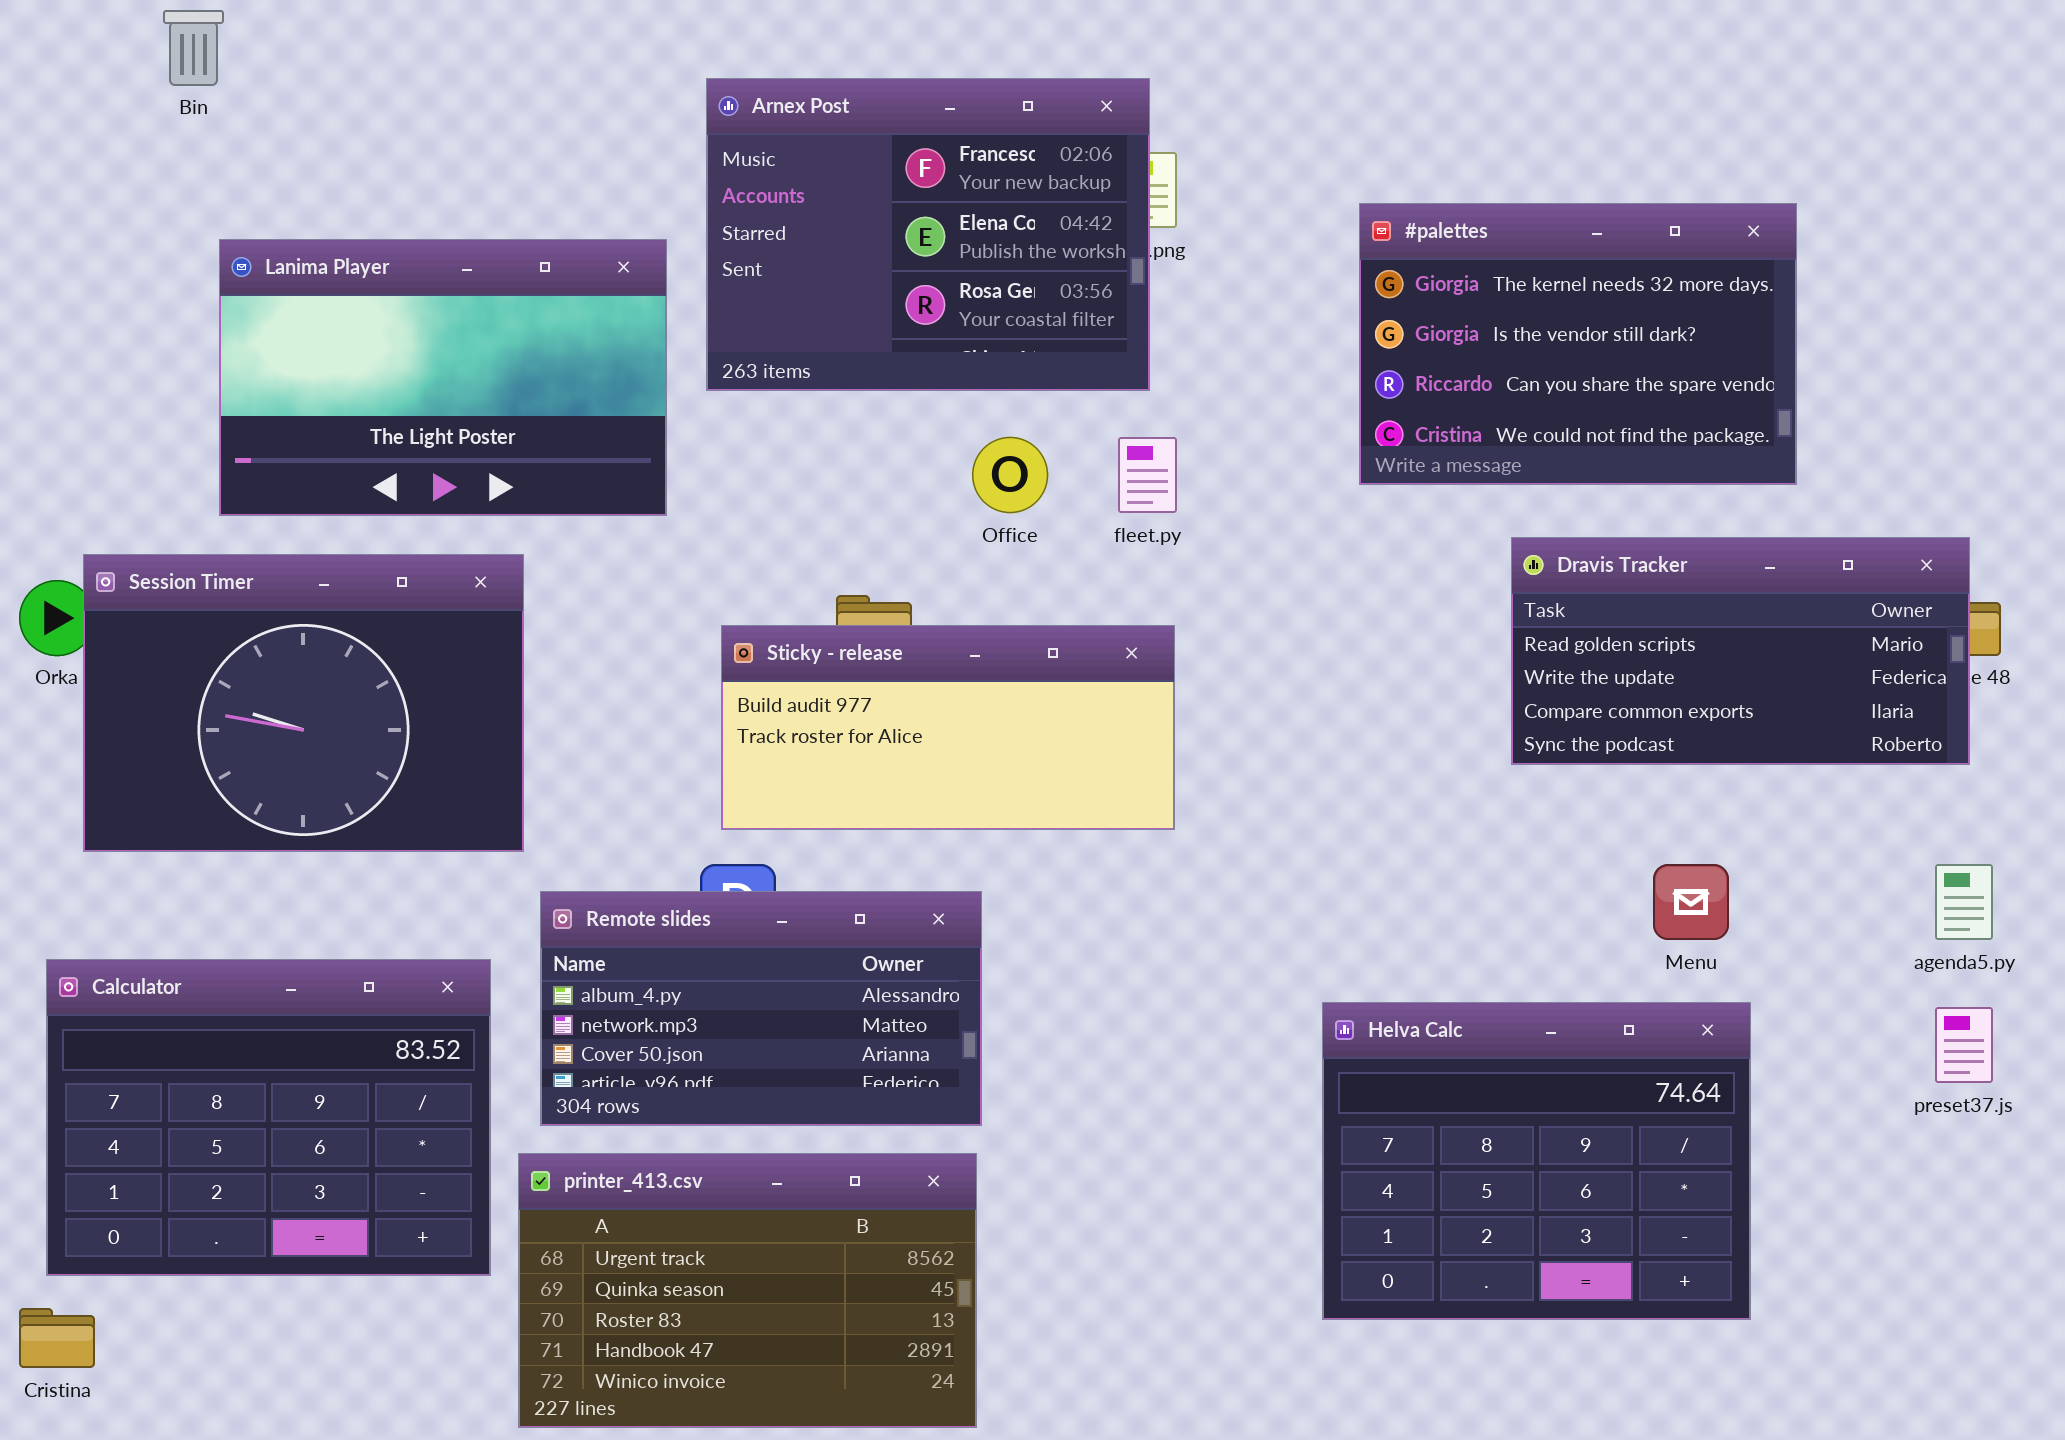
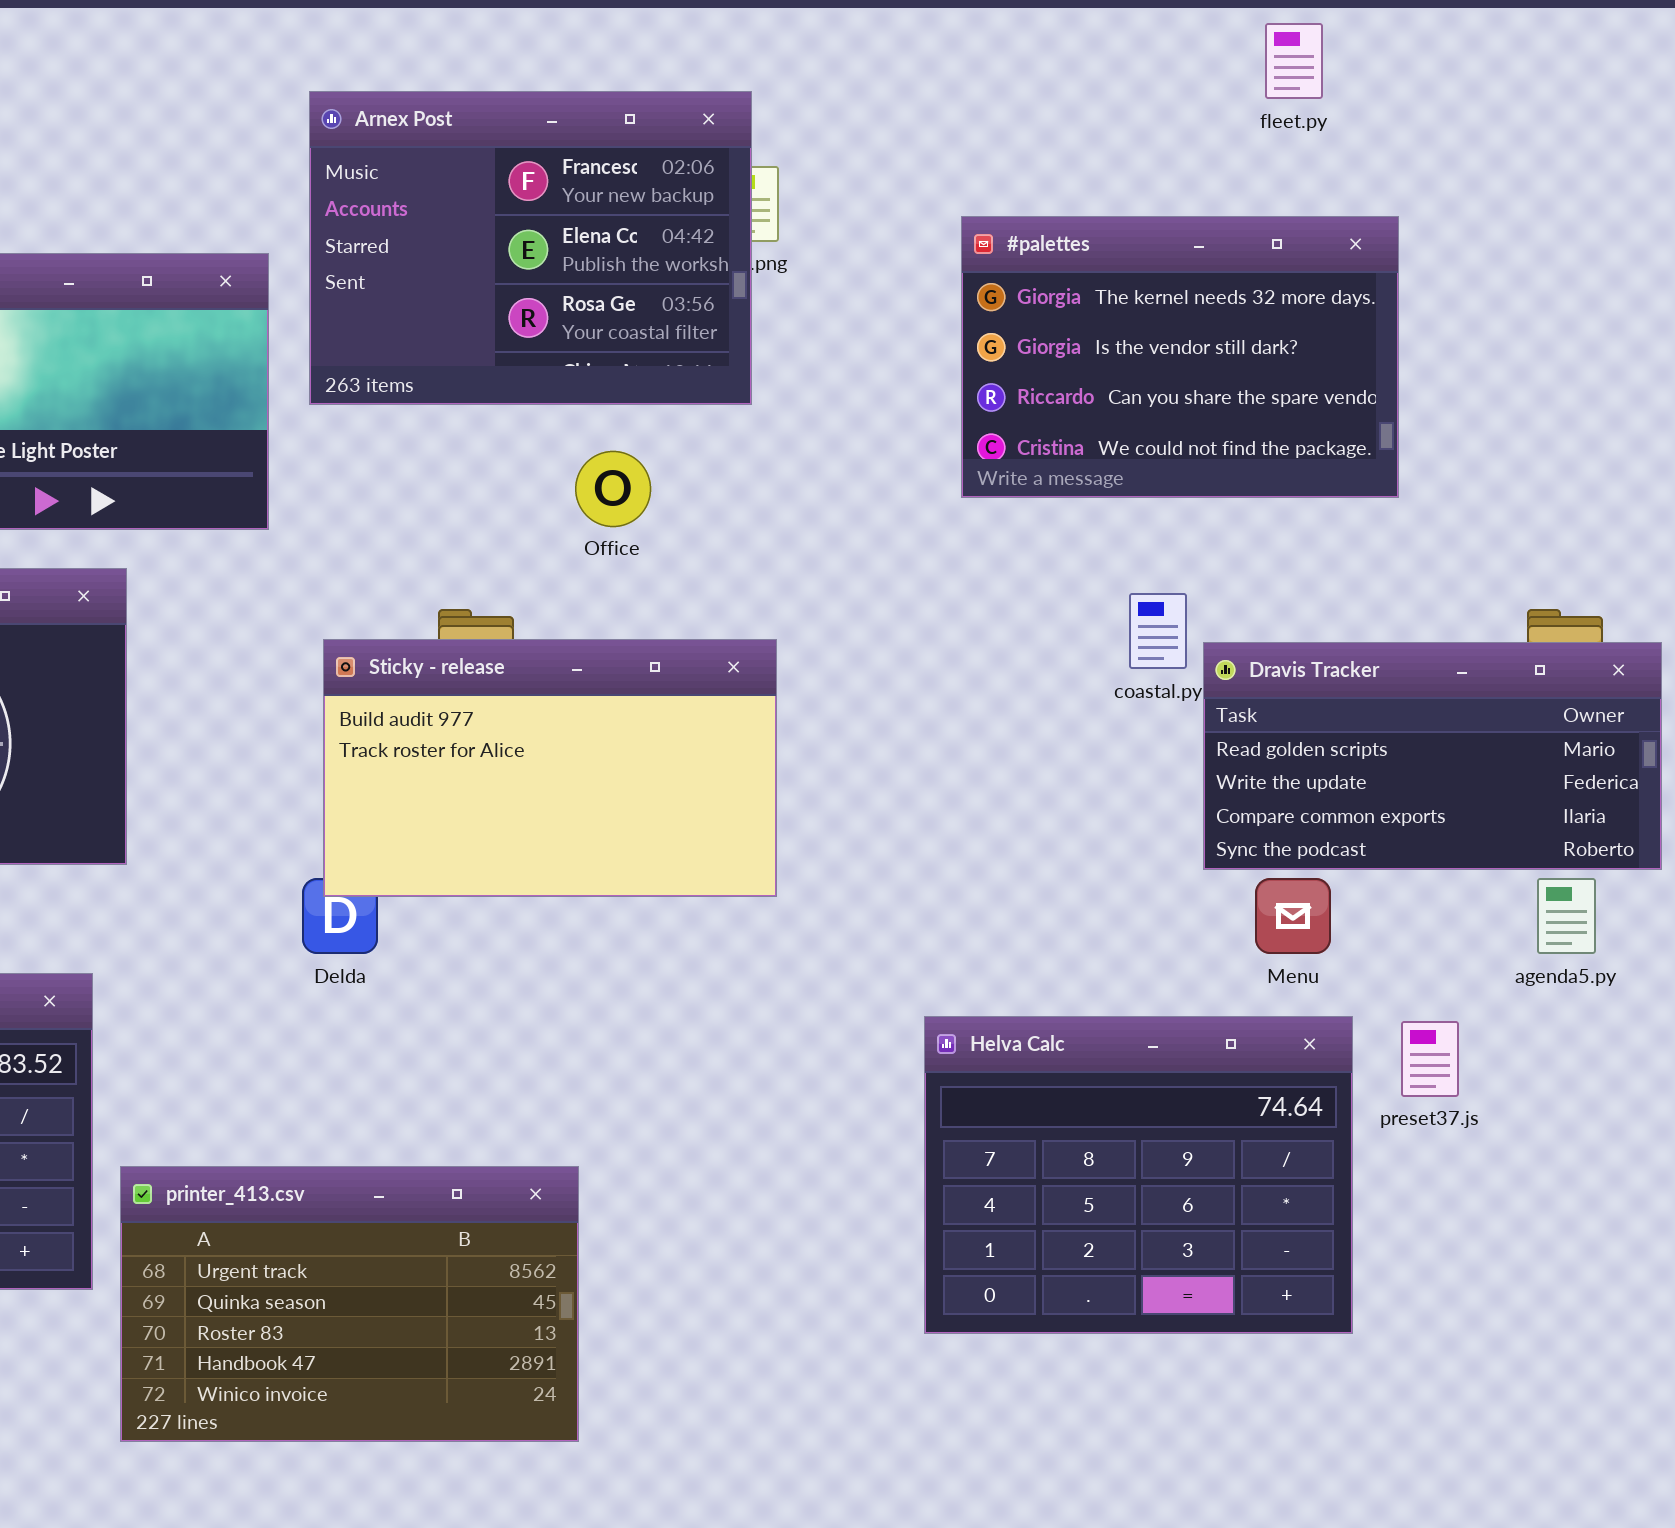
fleet.py: [1118,437,1177,513] -> [1265,23,1323,99], moved
Dravis Tracker: [1511,537,1970,765] -> [1203,642,1662,870], moved
Sticky - release: [721,625,1175,830] -> [323,639,777,897], resized
Remote slides: [540,891,982,1126] -> none, closed
preset37.js: [1935,1007,1993,1083] -> [1401,1021,1459,1097], moved

